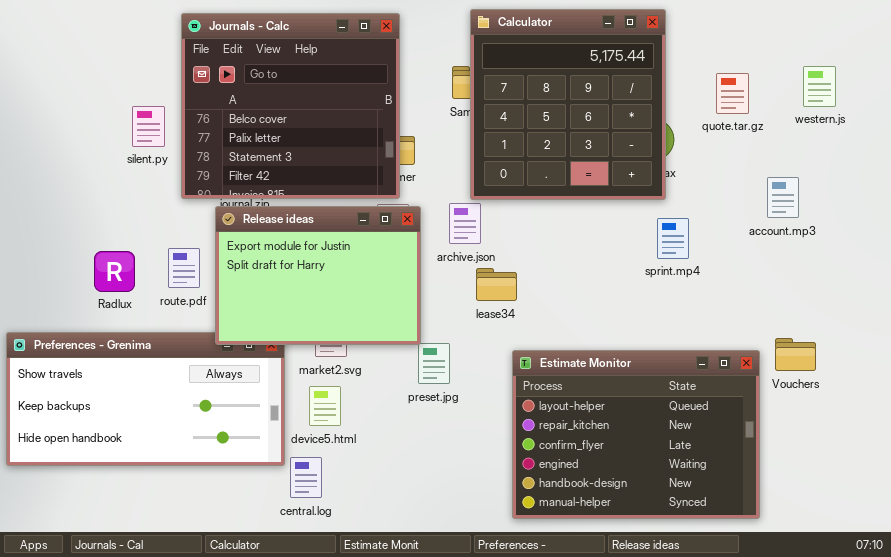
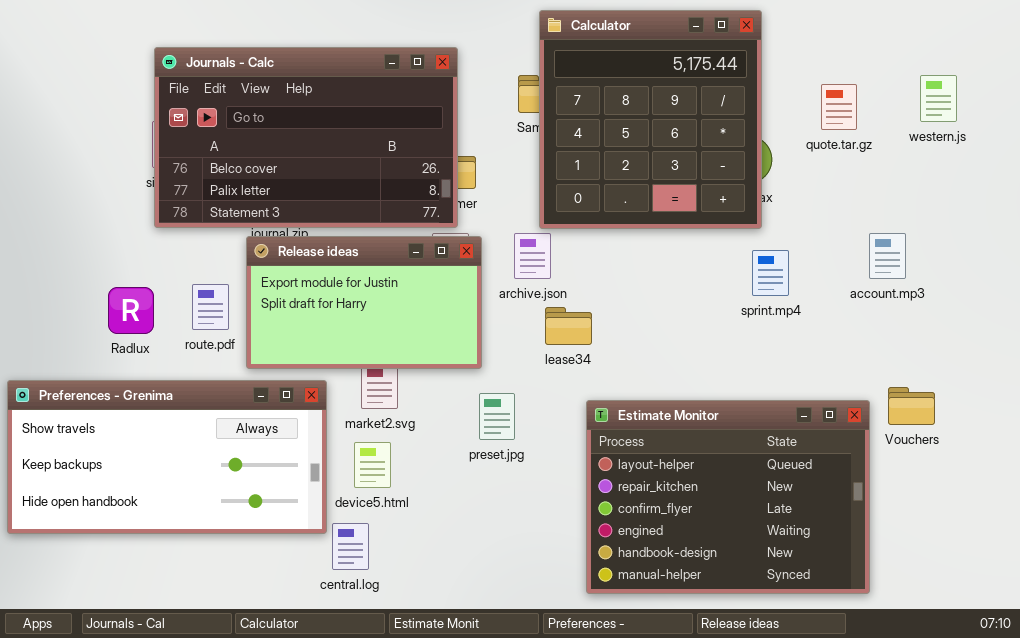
Journals - Calc: [181,13,400,199] -> [154,47,458,228], resized
account.mp3: [767,177,799,218] -> [869,233,906,279], moved
Release ideas: [215,206,421,345] -> [246,236,482,369], resized

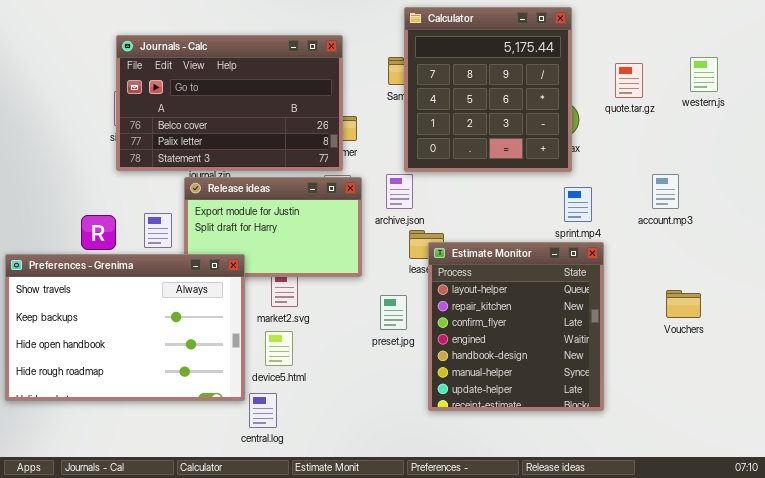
Preferences - Grenima: [7,380,327,534] -> [5,254,245,401], resized
preset.jpg: [479,393,515,440] -> [380,295,407,330], moved
Estimate Monitor: [586,400,870,594] -> [428,242,604,411], moved, resized

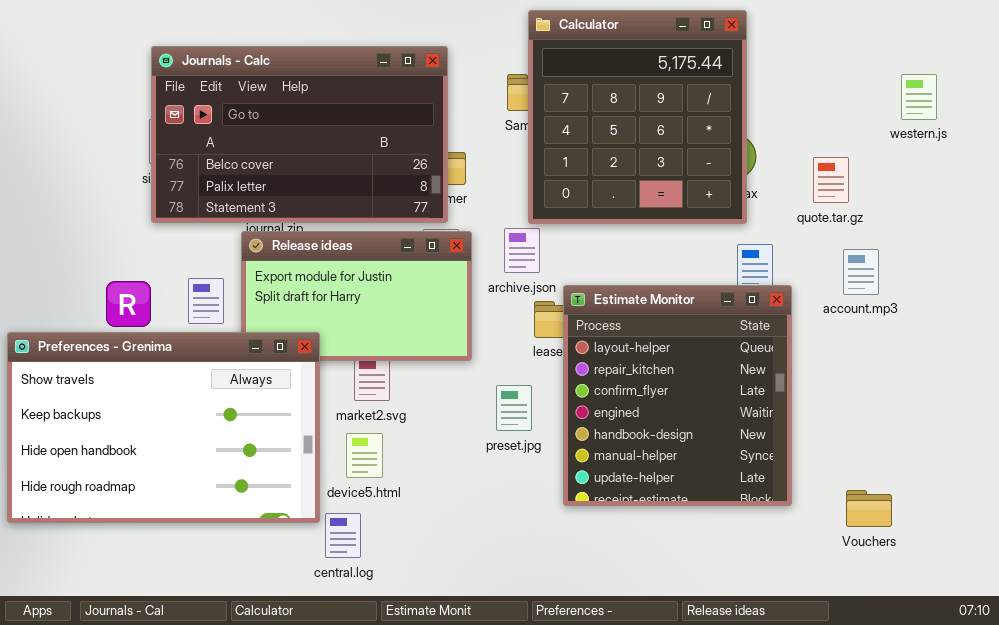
quote.tar.gz: [615,63,643,98] -> [813,157,849,203], moved
account.mp3: [652,174,679,209] -> [843,249,879,295], moved
Estimate Monitor: [428,242,604,411] -> [563,285,792,506], moved
Vouchers: [666,290,701,318] -> [846,490,892,527], moved

